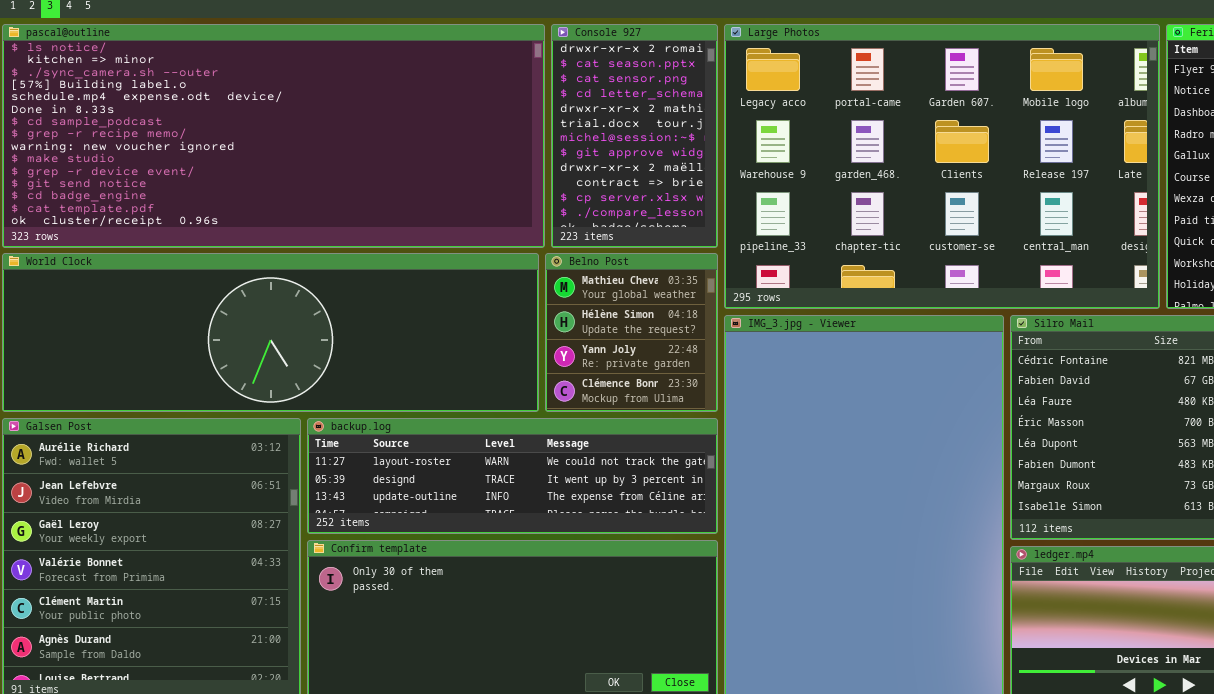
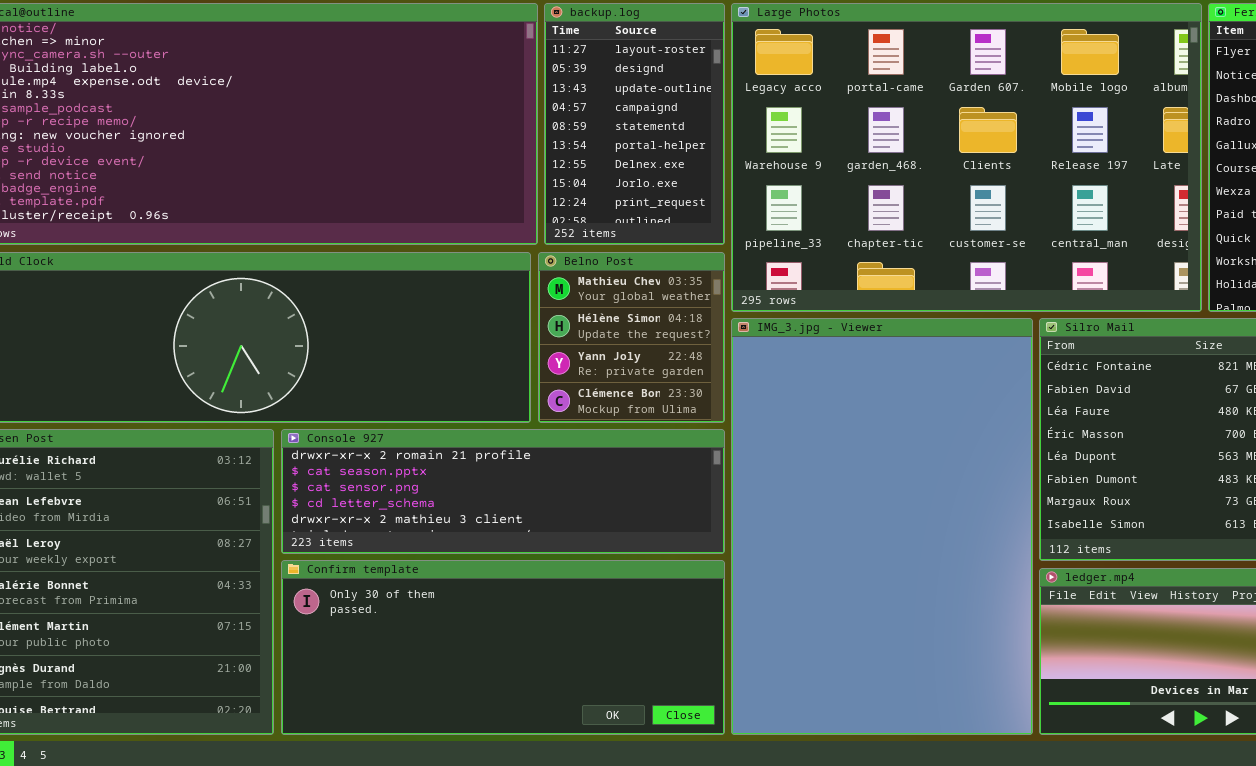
Console 927: [551,24,718,248] -> [281,429,725,554], moved, resized
backup.log: [307,418,718,534] -> [544,3,725,245], moved, resized

